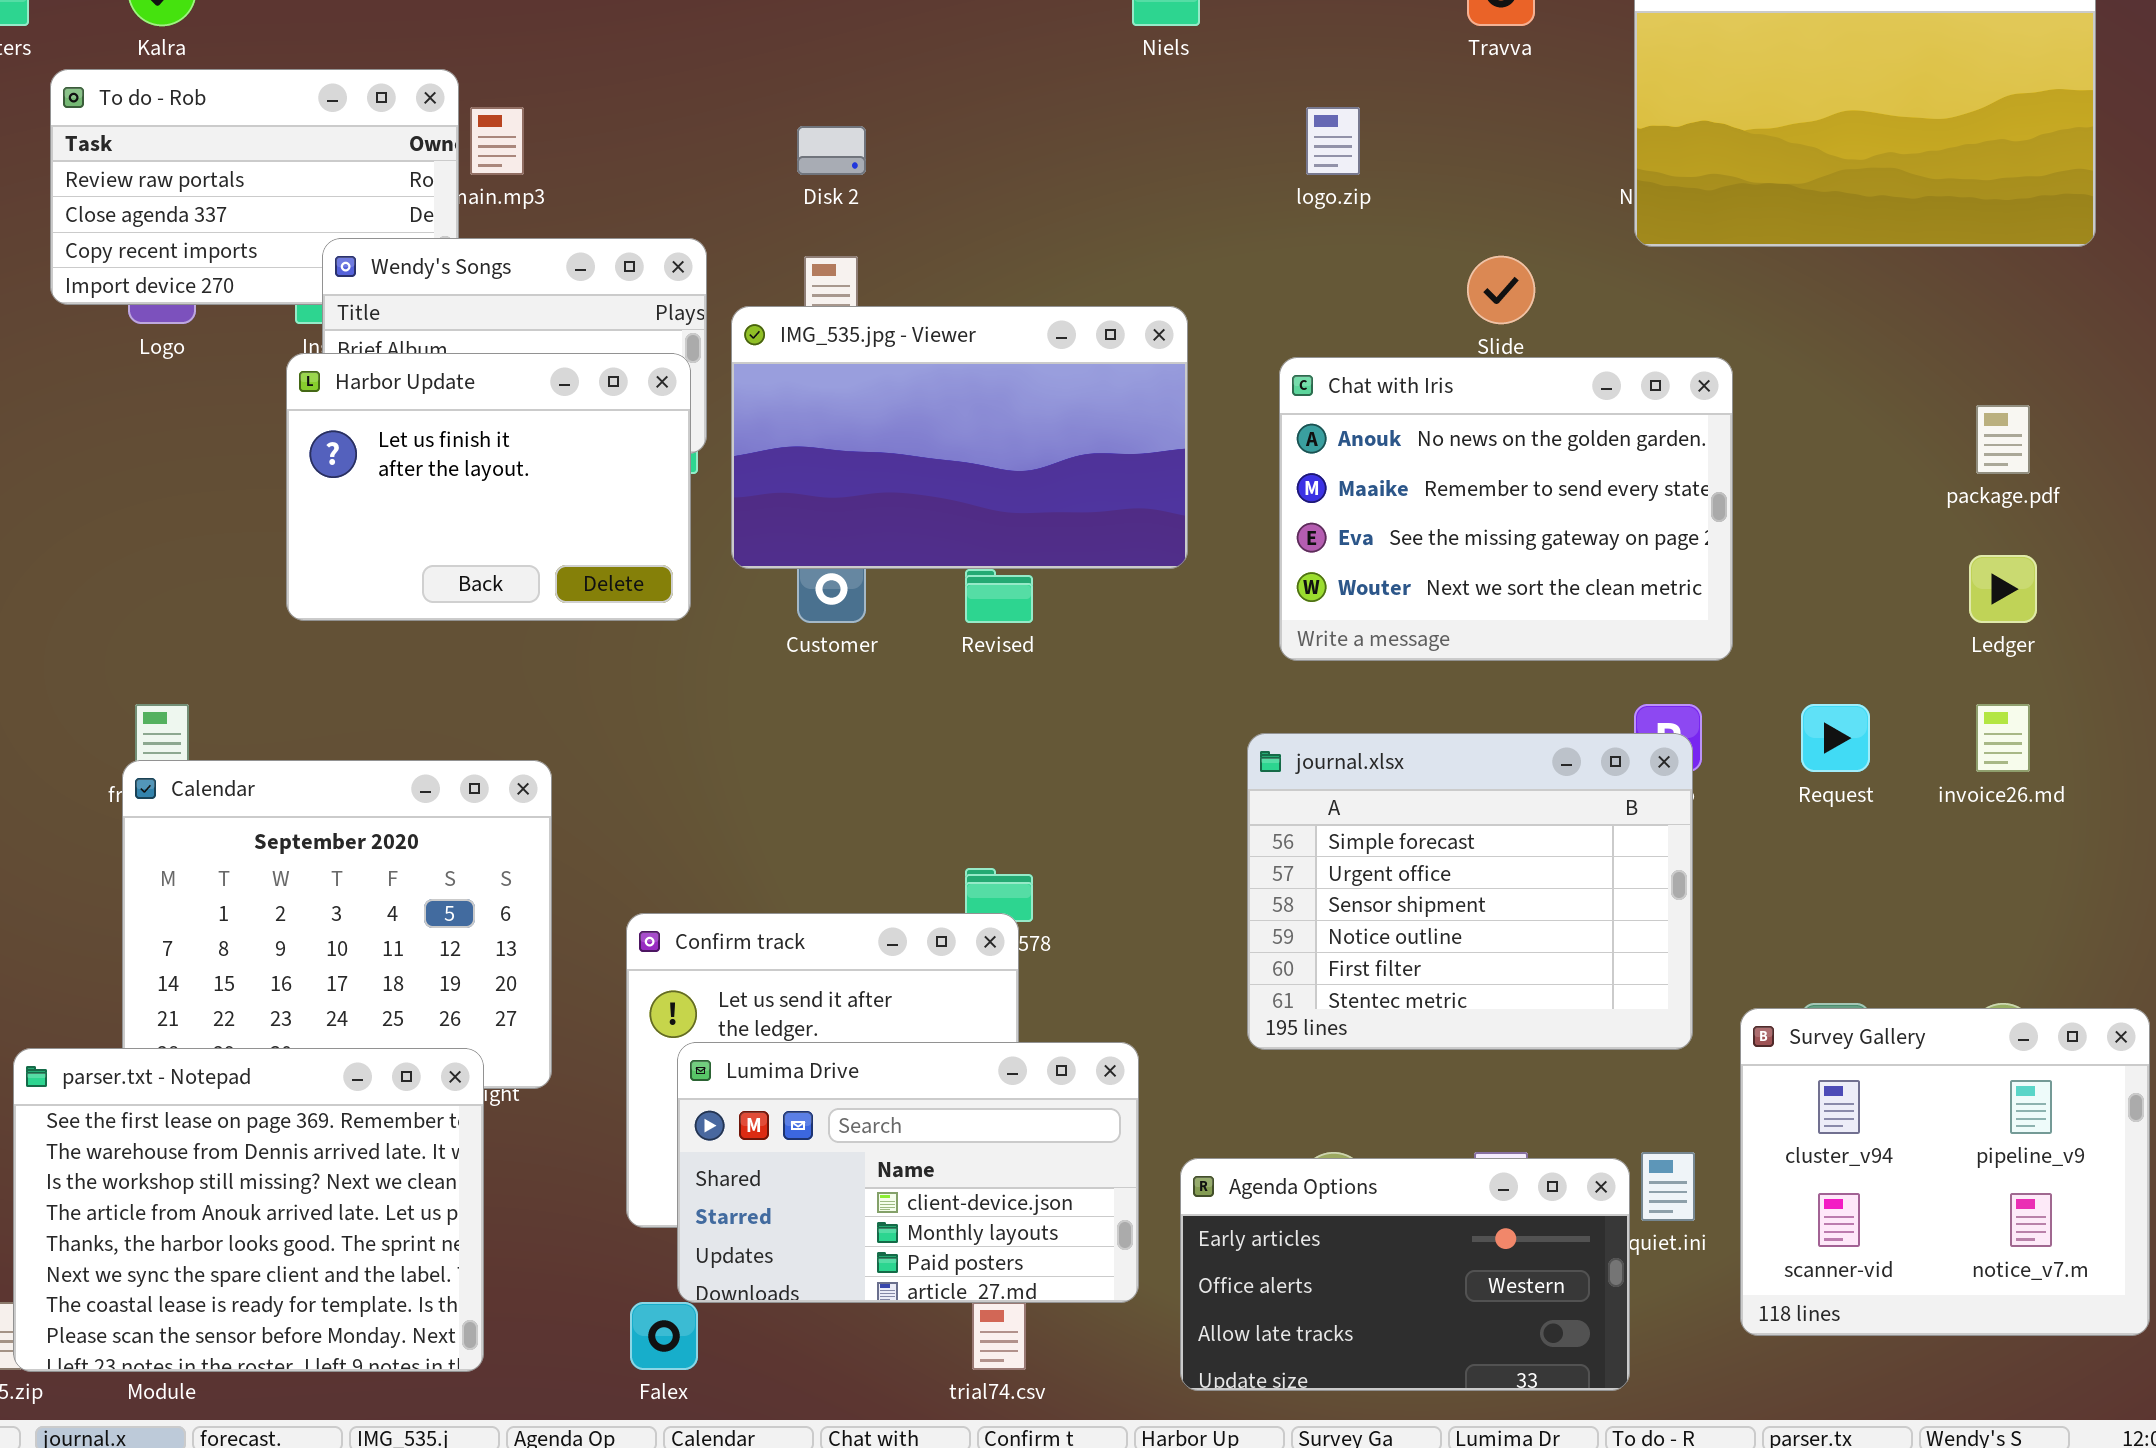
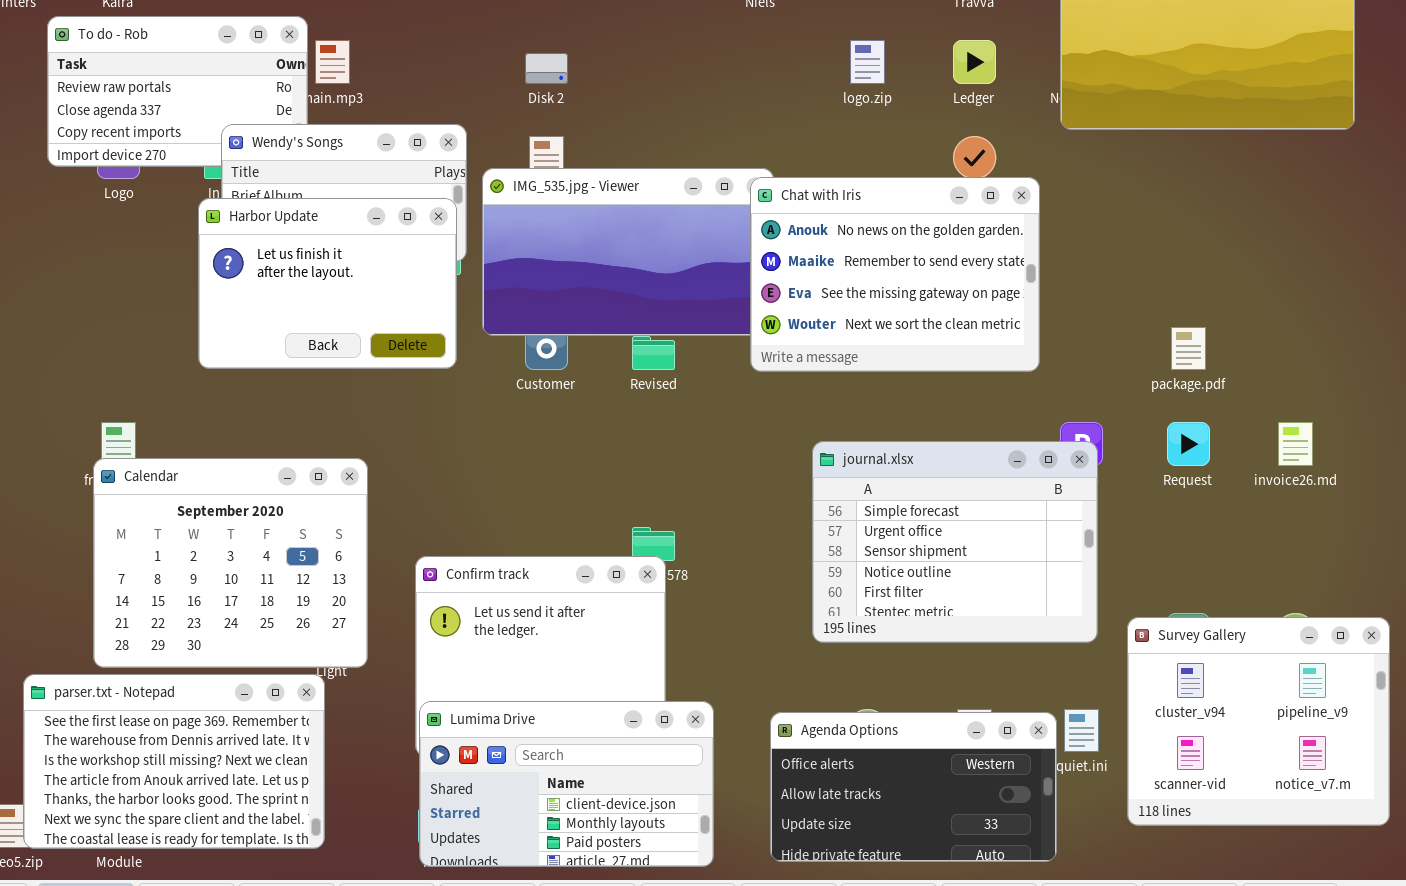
Chat with Iris: [1279,357,1733,661] -> [750,177,1040,372], moved
package.pdf: [1976,405,2030,474] -> [1171,327,1206,370], moved
Ledger: [1969,555,2037,623] -> [953,40,996,84], moved
Lumima Drive: [677,1042,1139,1303] -> [419,701,714,867], moved
parser.txt - Notepad: [13,1048,484,1372] -> [23,674,325,849], resized
Agenda Options: [1180,1158,1630,1391] -> [770,712,1057,862], scrolled down 1 row

